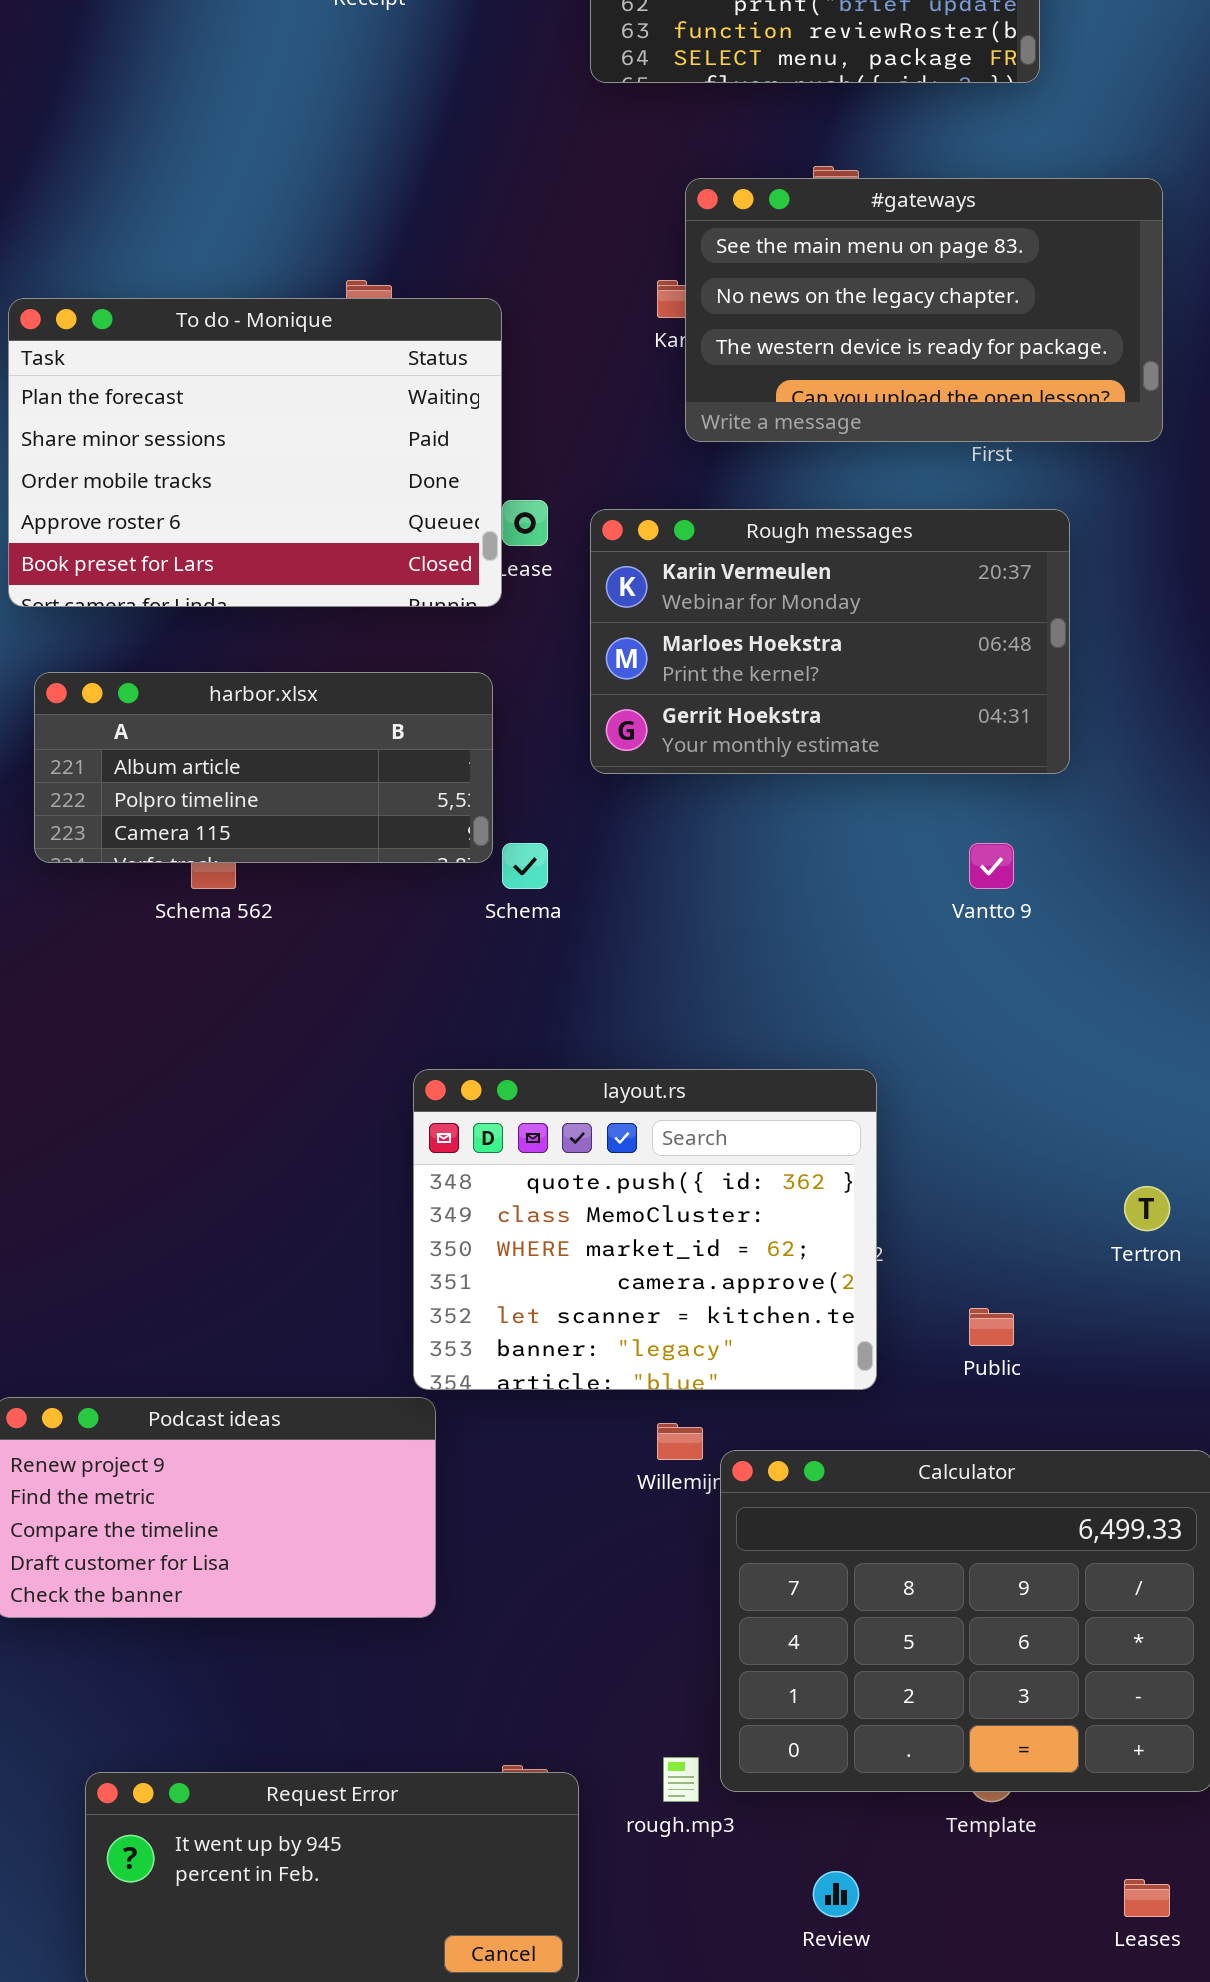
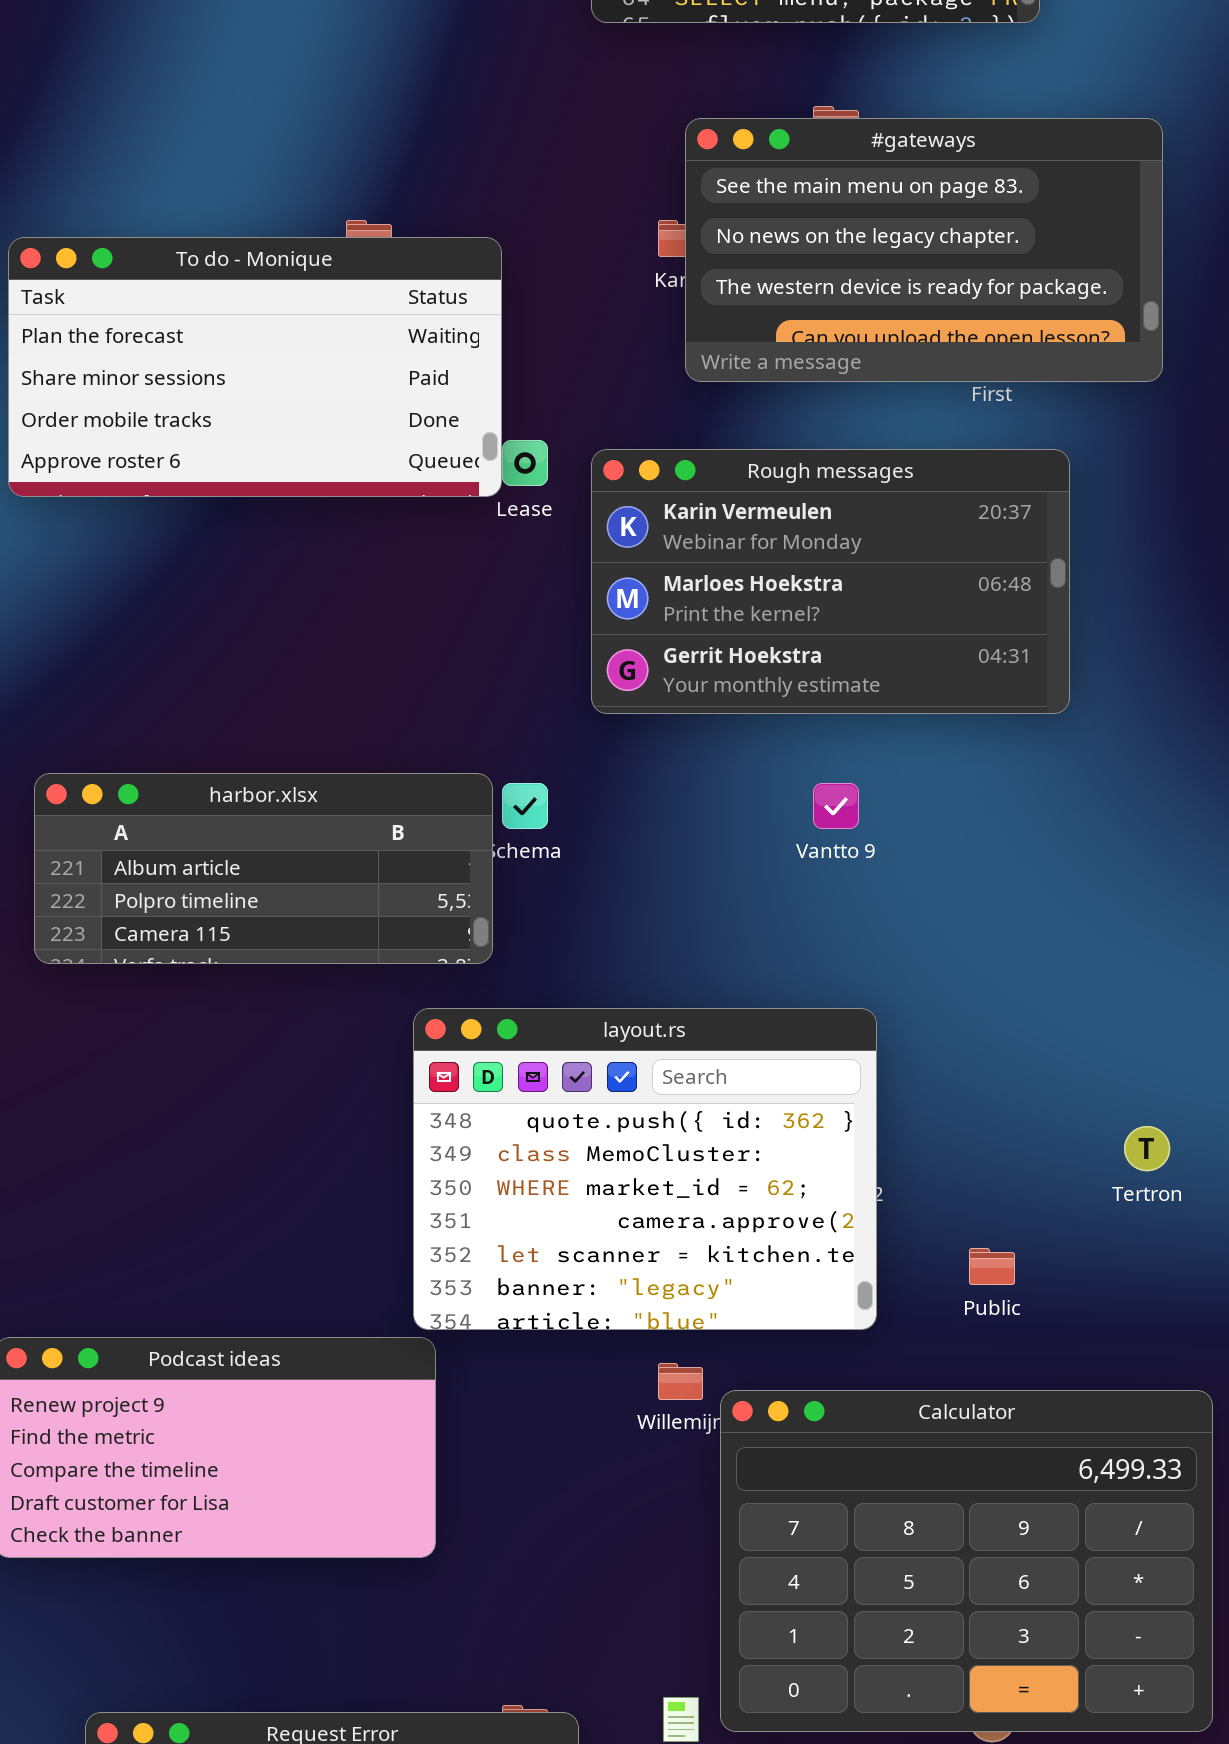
To do - Monique: [8,298,502,607] -> [8,237,502,497], resized
harbor.xlsx: [34,672,493,863] -> [34,773,493,964], moved
Vantto 9: [969,843,1014,889] -> [813,783,859,829], moved

